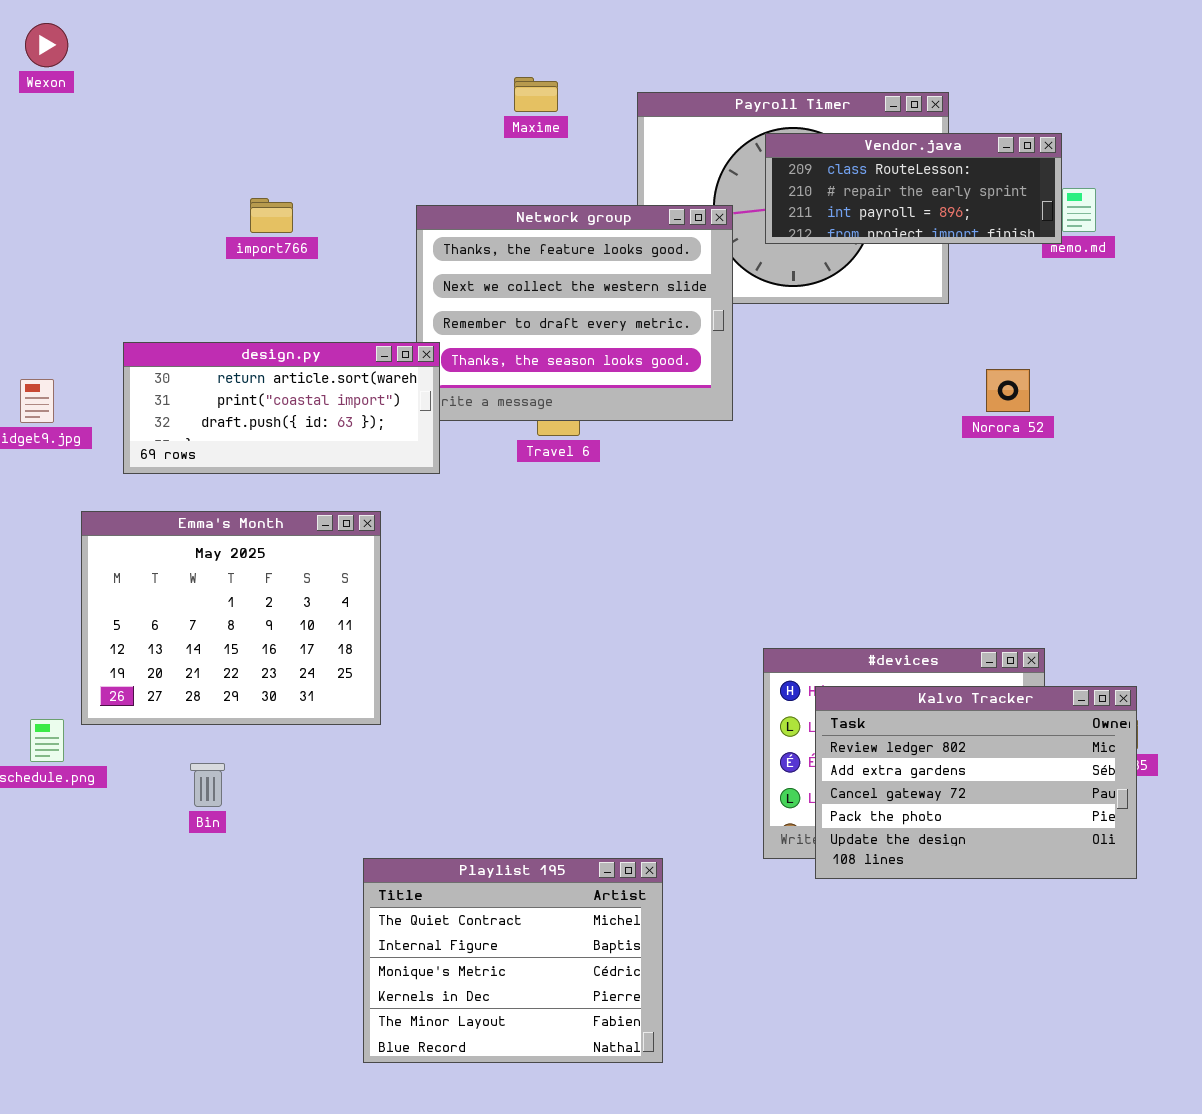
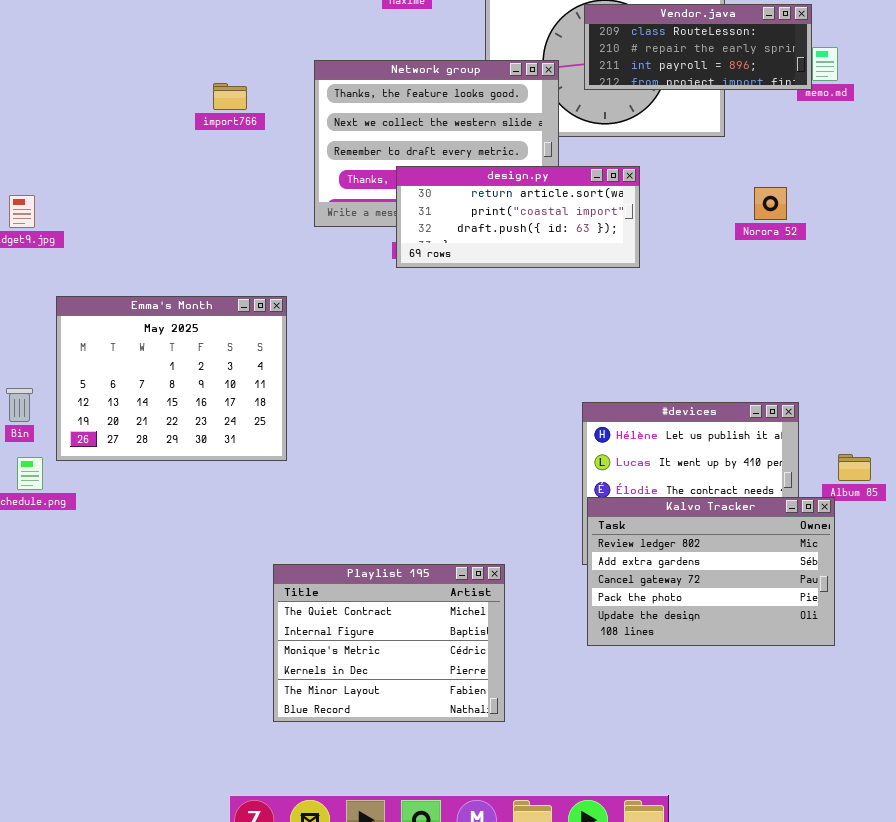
import766: [250,198,293,233] -> [213,83,247,110], moved
design.py: [123,342,440,474] -> [396,166,640,268], moved
Kalvo Tracker: [815,686,1137,879] -> [587,497,835,646], moved
Bin: [190,763,225,807] -> [6,388,33,422], moved

